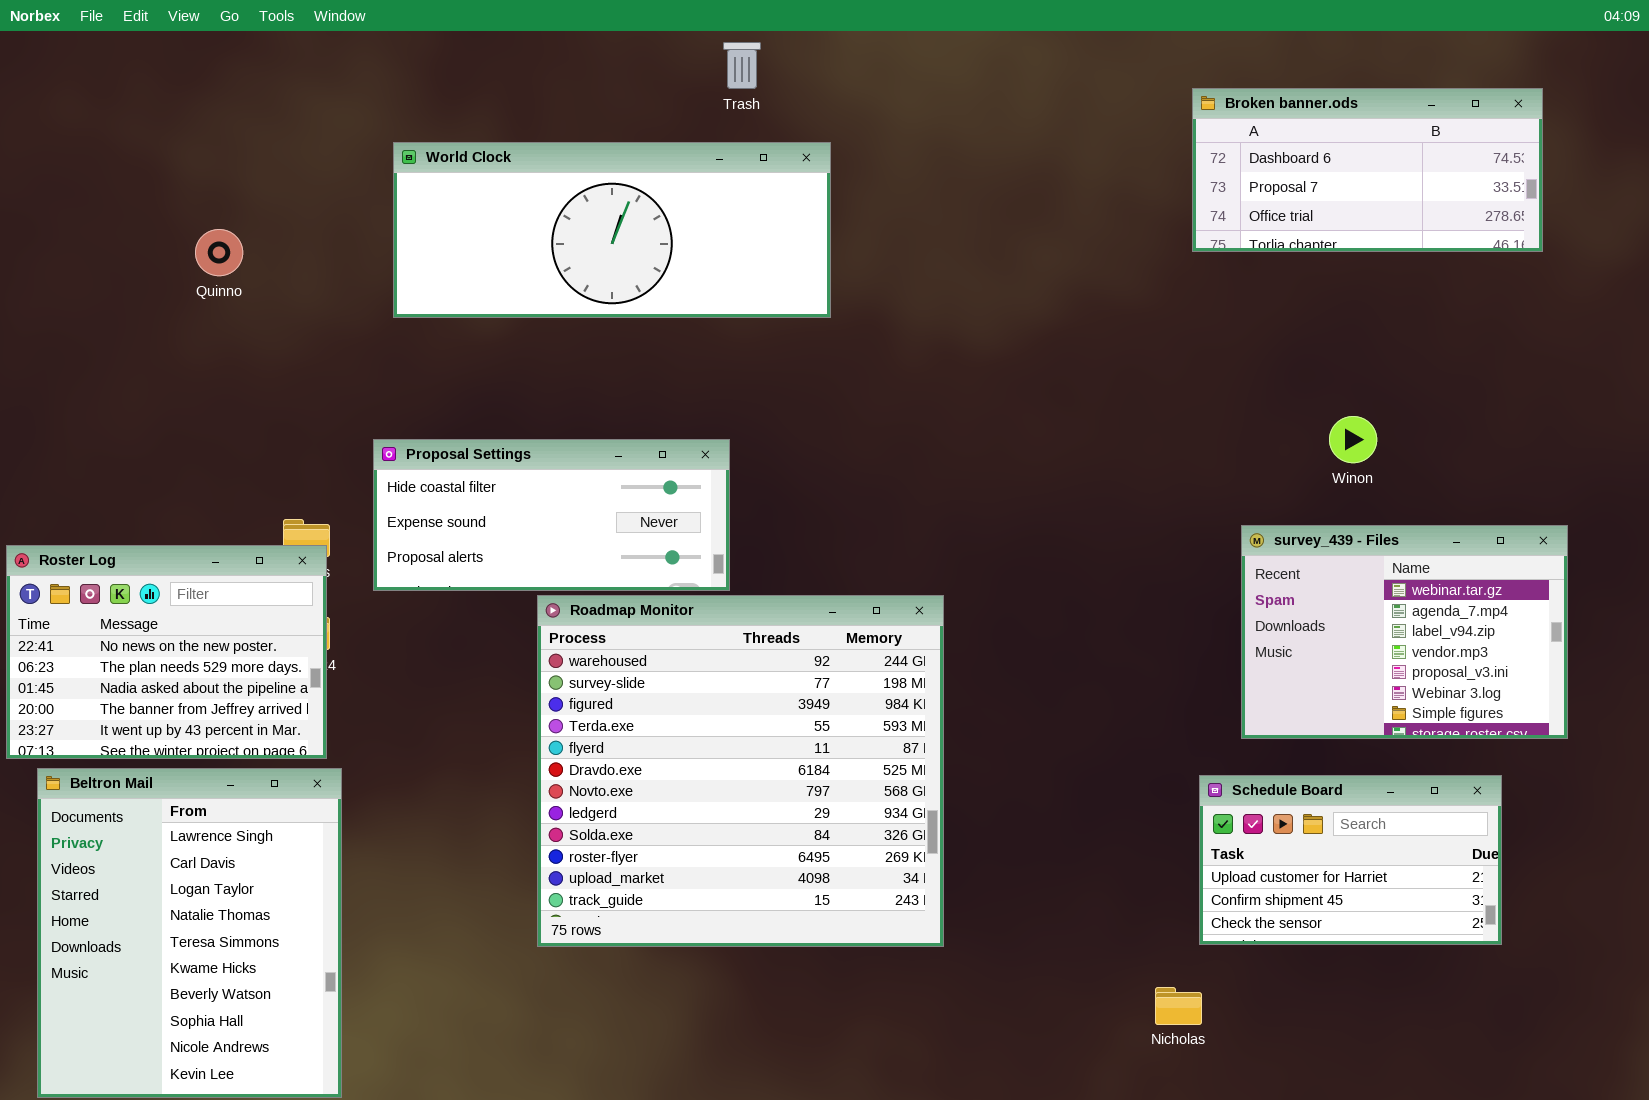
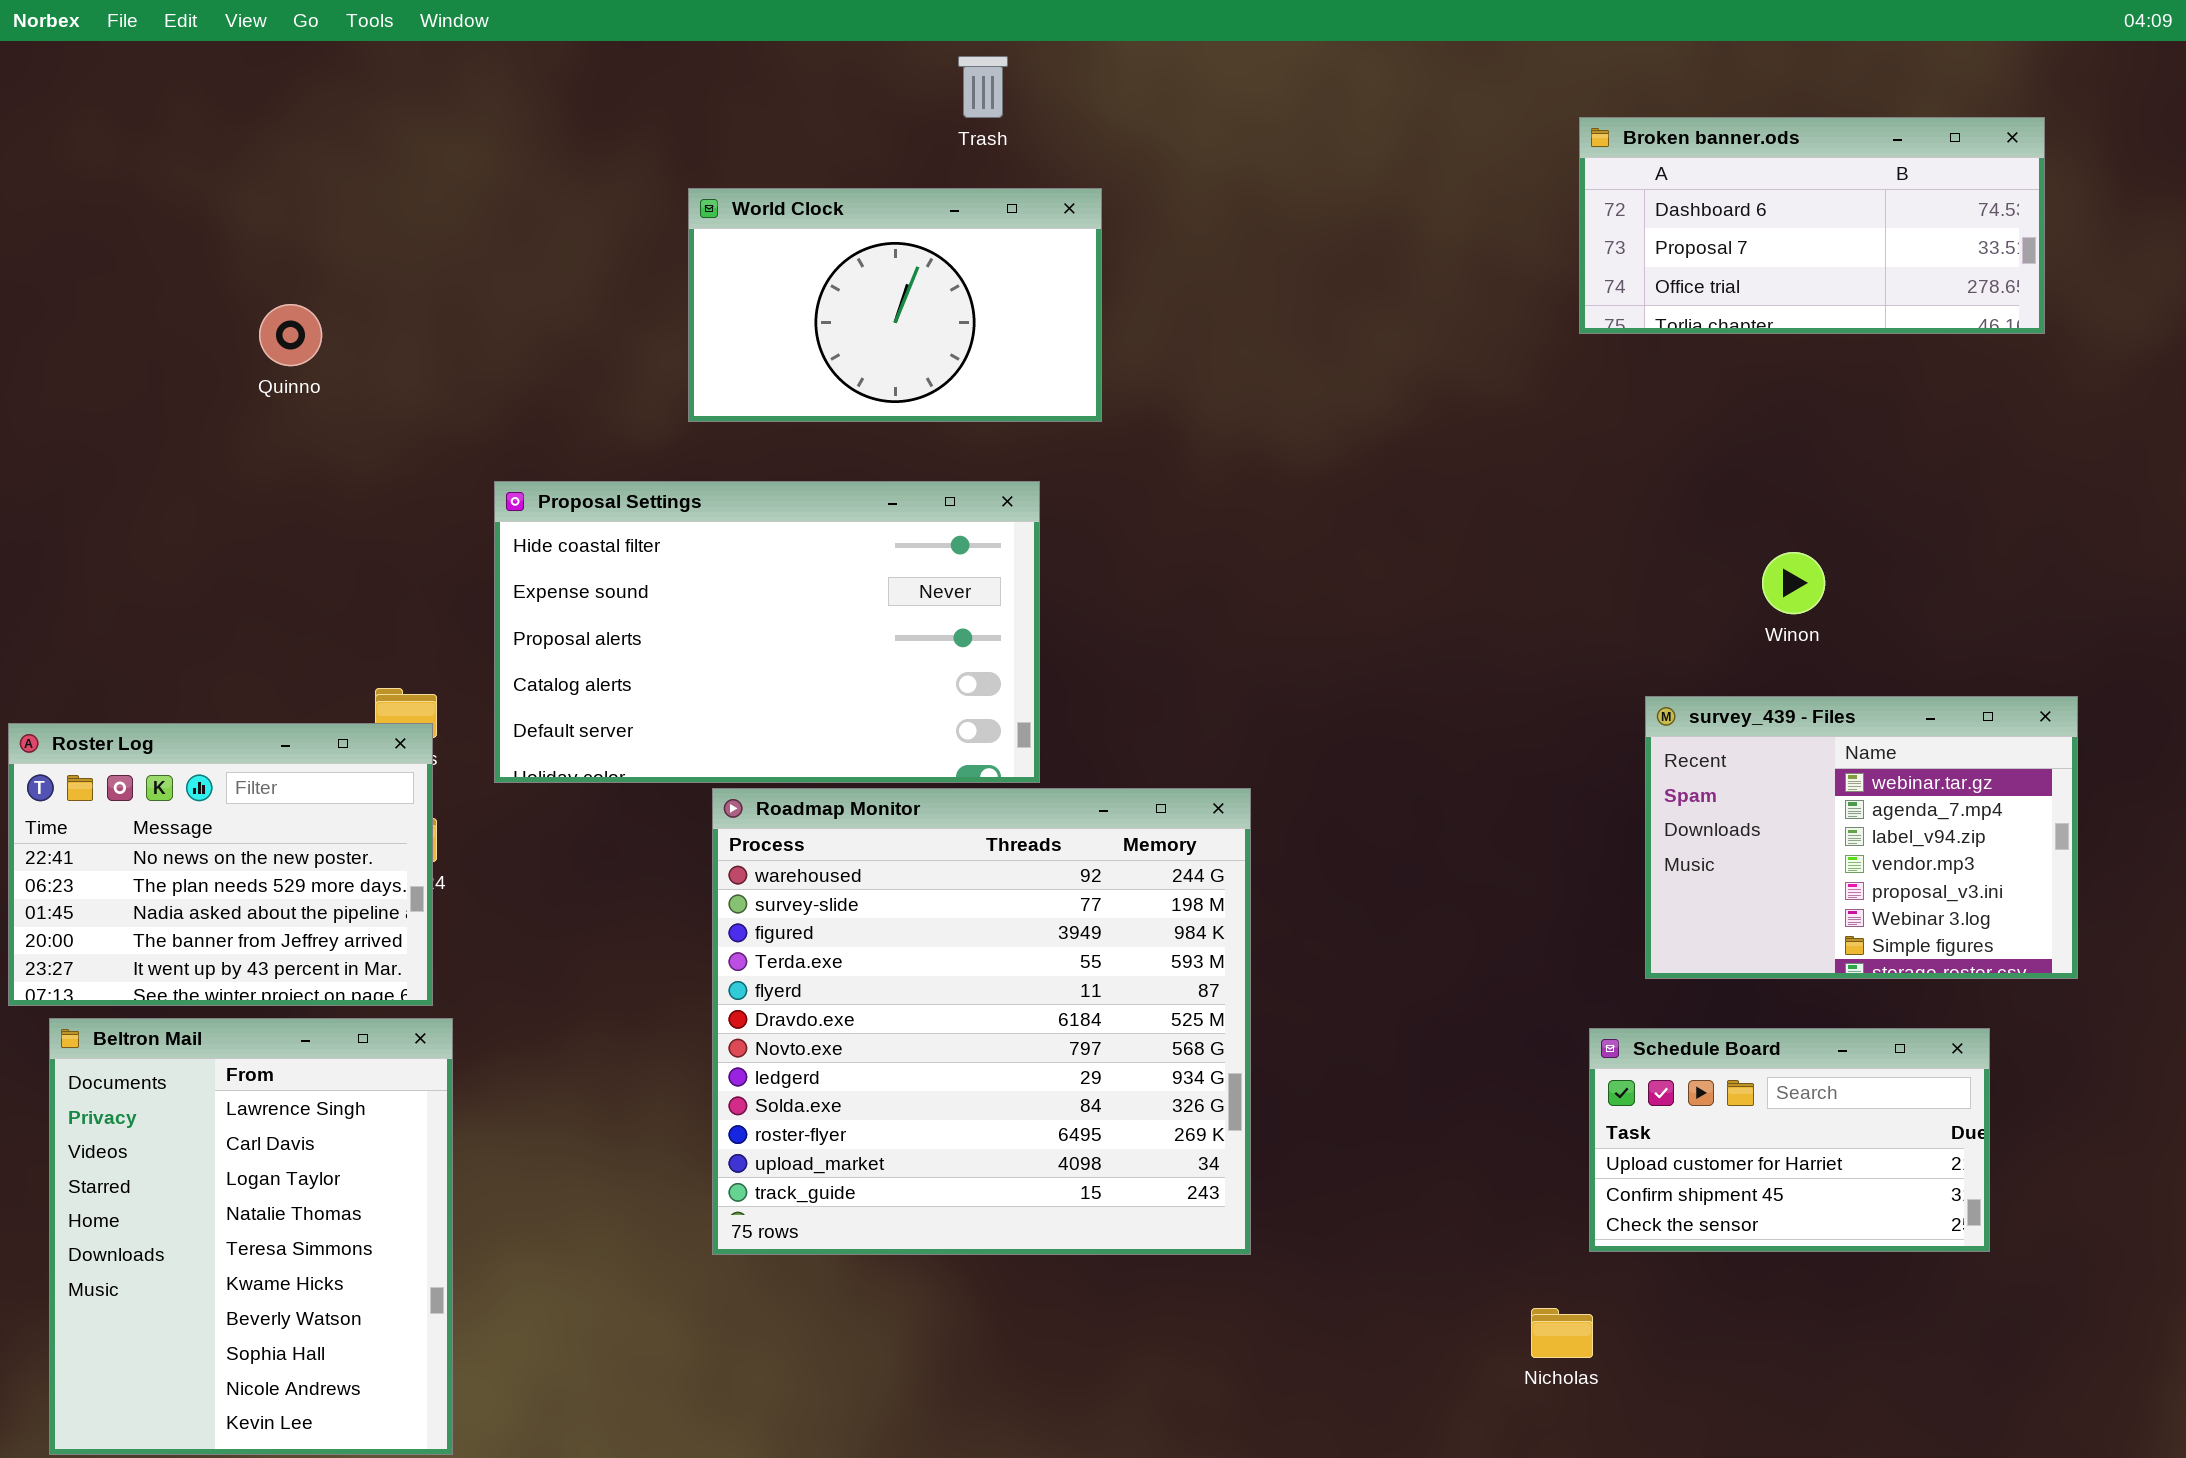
World Clock: [393,142,831,318] -> [688,188,1102,422], resized
Proposal Settings: [373,439,730,591] -> [494,481,1040,783], resized

